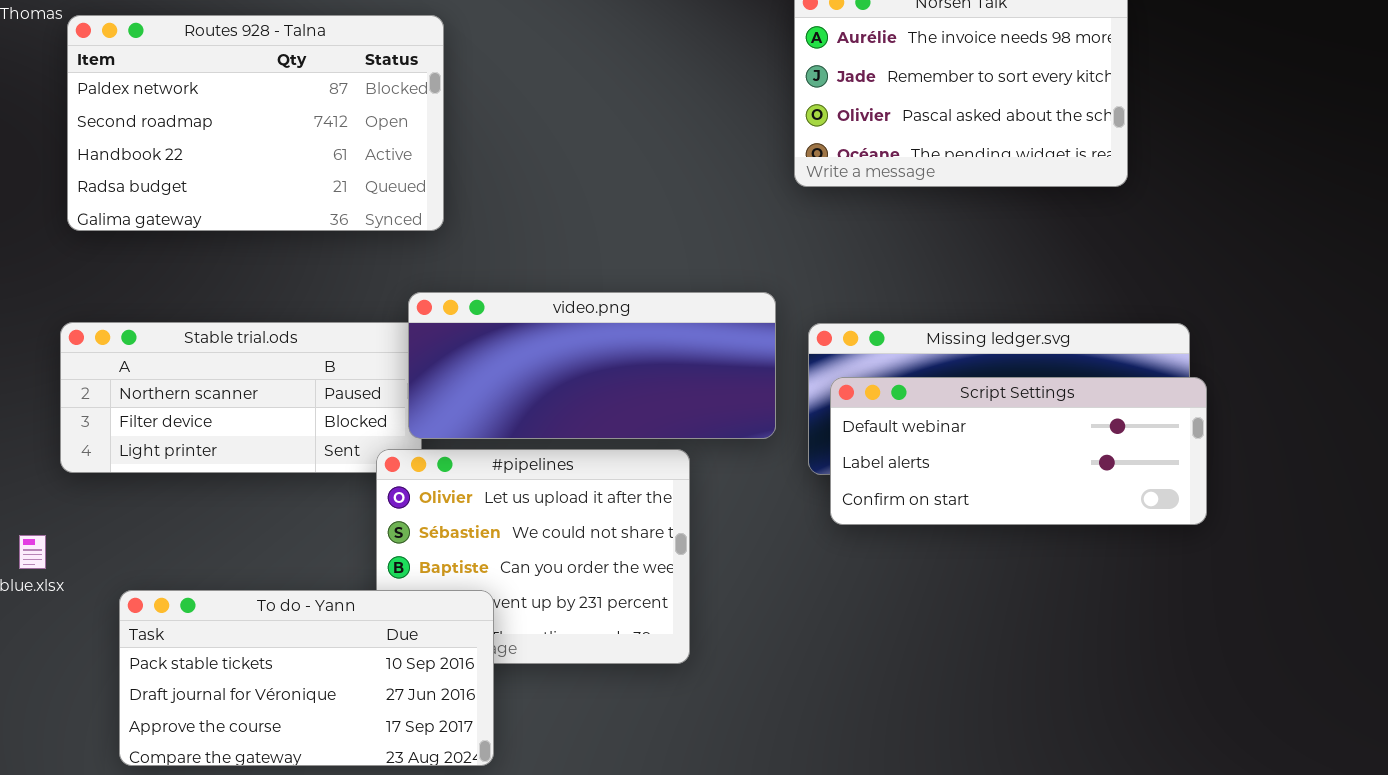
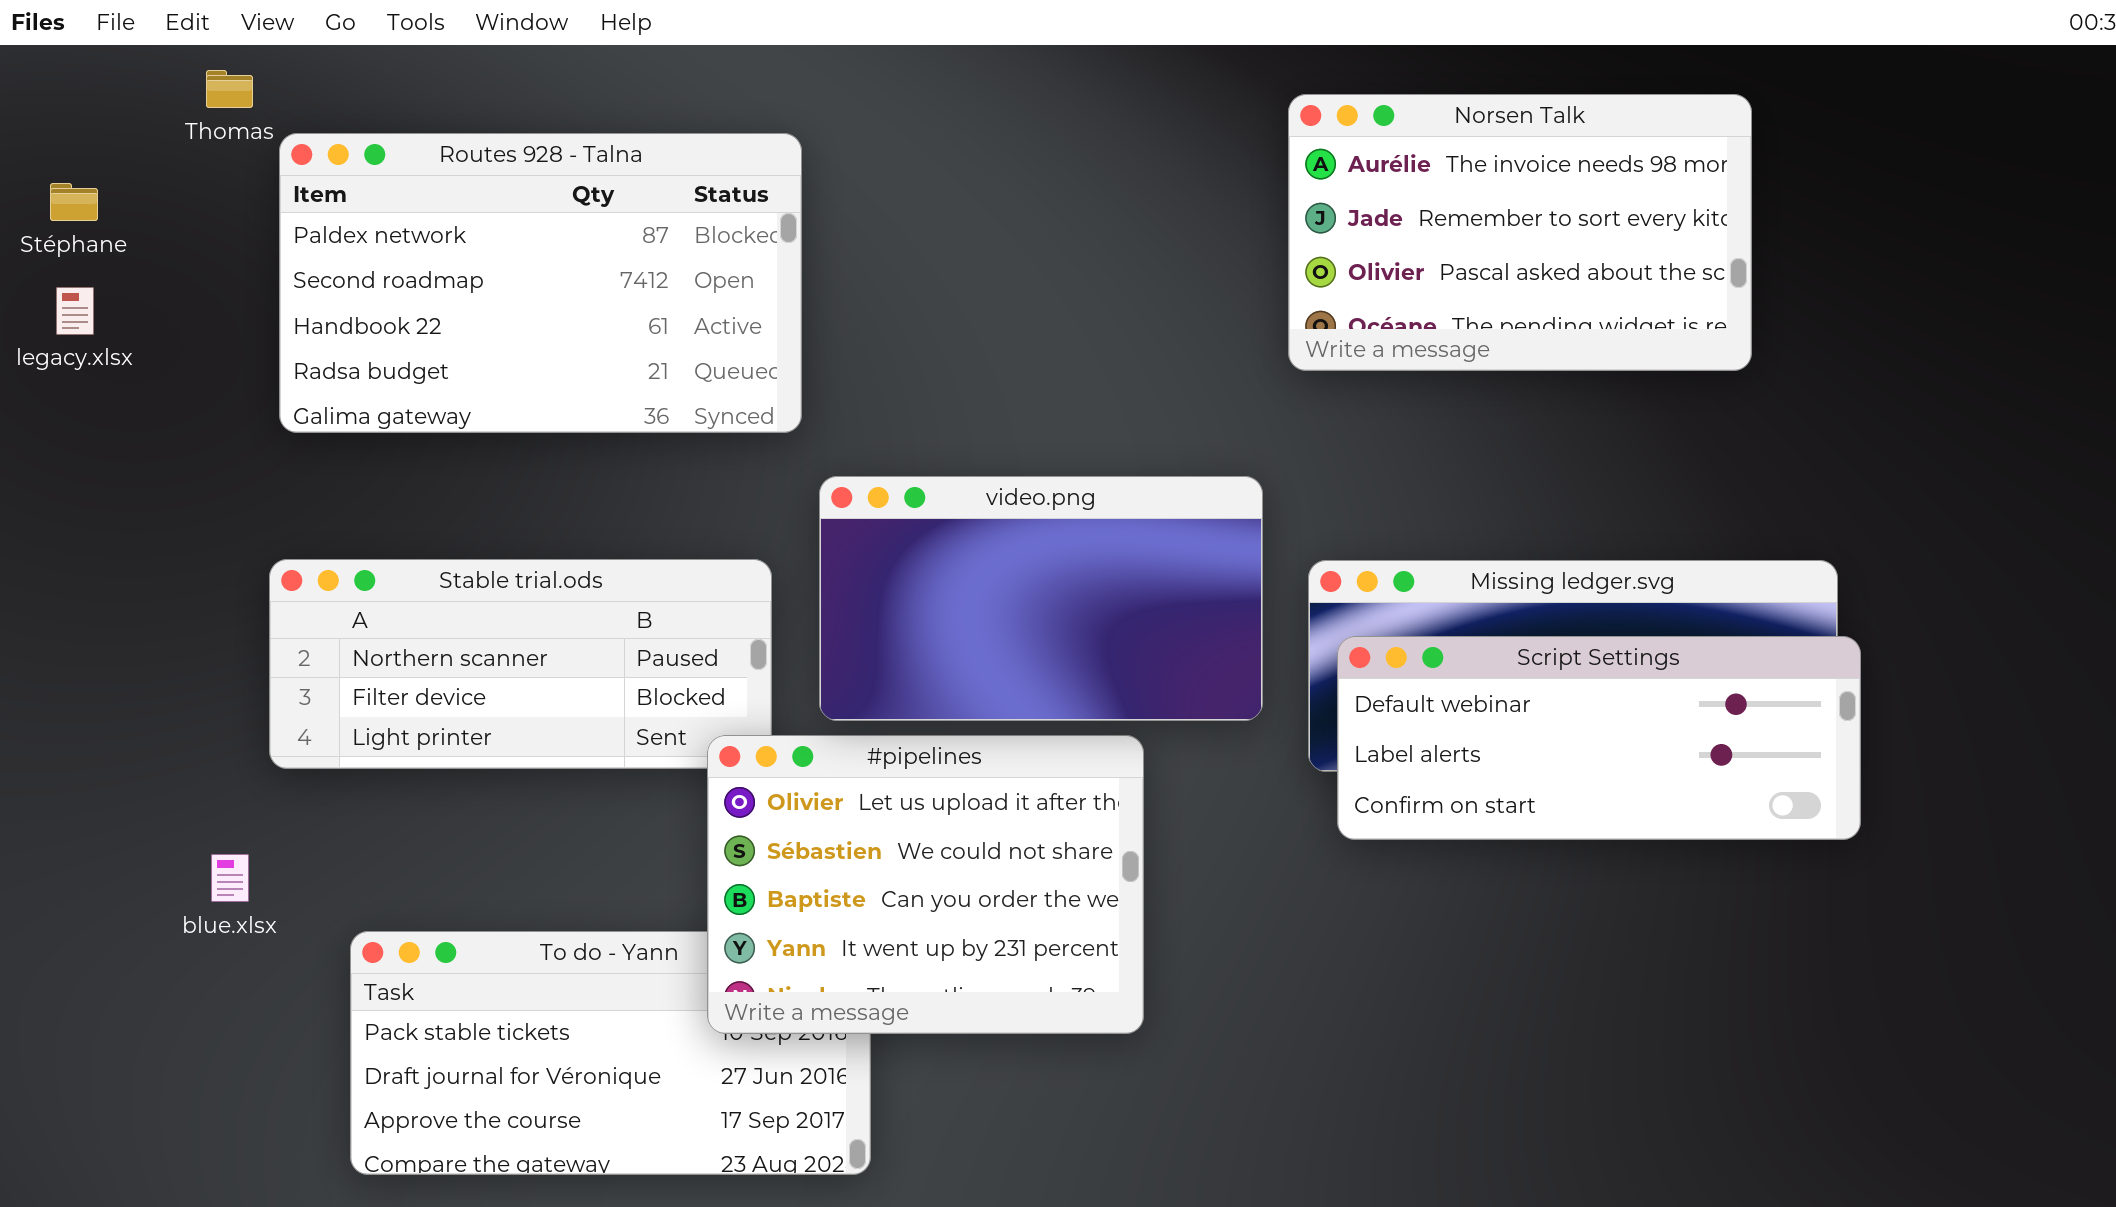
video.png: [408,292,776,439] -> [819,476,1263,721], resized
#pipelines: [376,449,690,664] -> [707,735,1144,1034], raised

